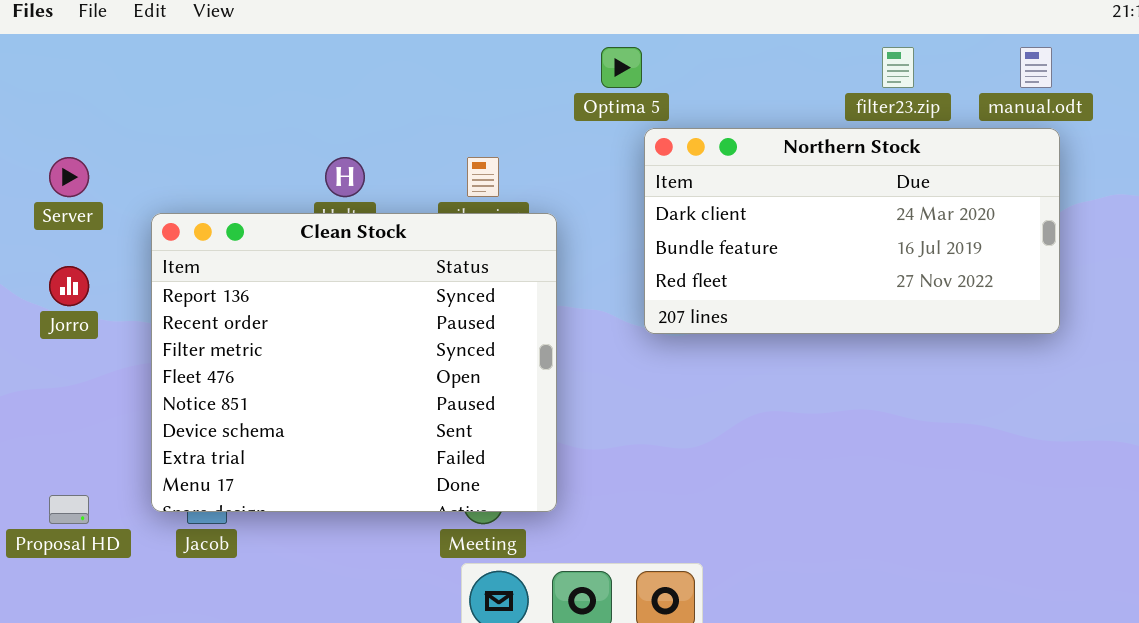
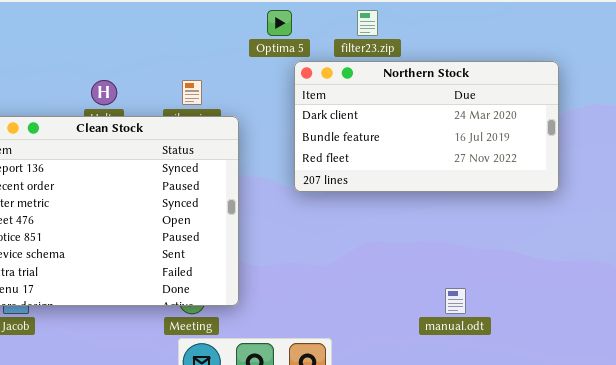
filter23.zip: [882,47,914,88] -> [357,10,378,36], moved
manual.odt: [1020,47,1052,88] -> [445,288,466,314], moved

